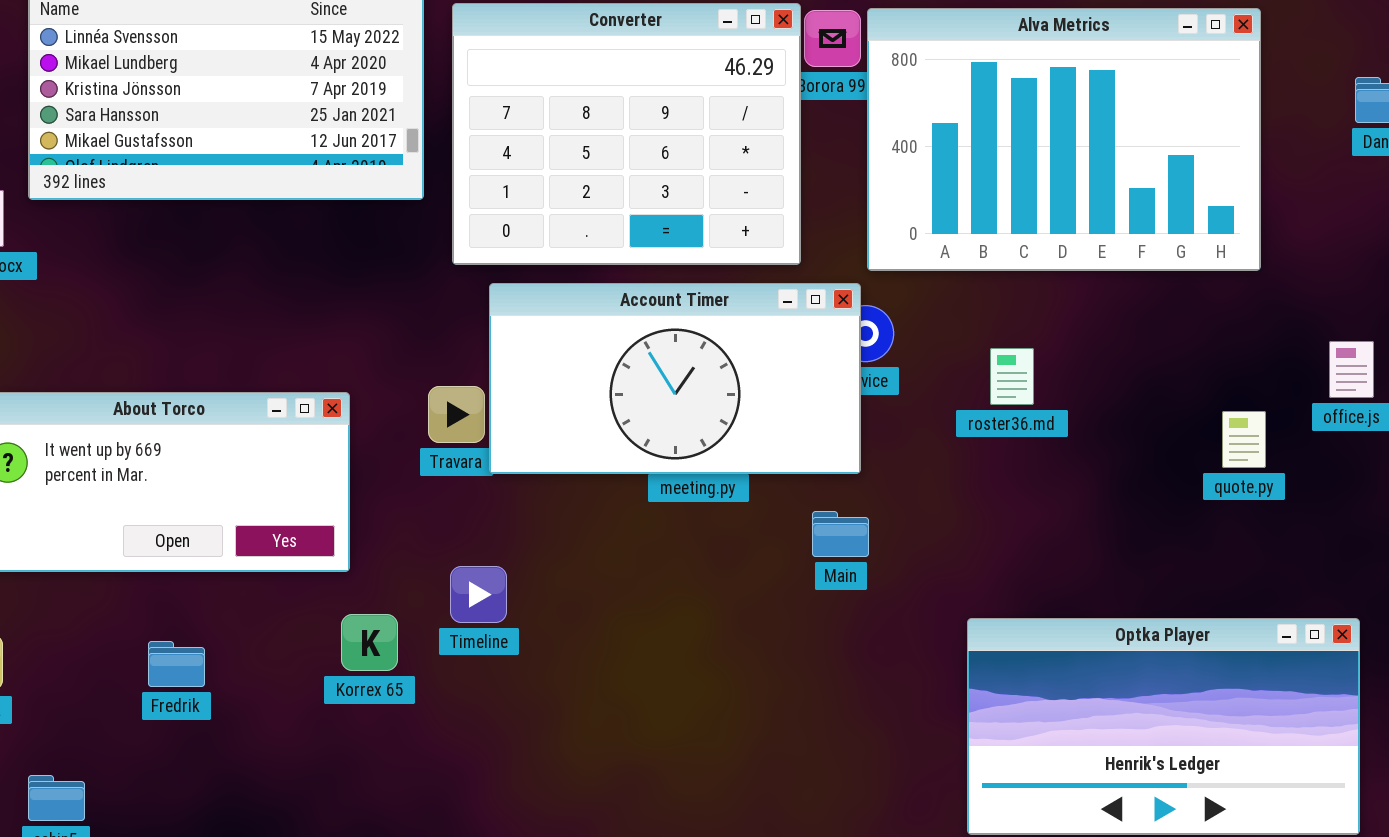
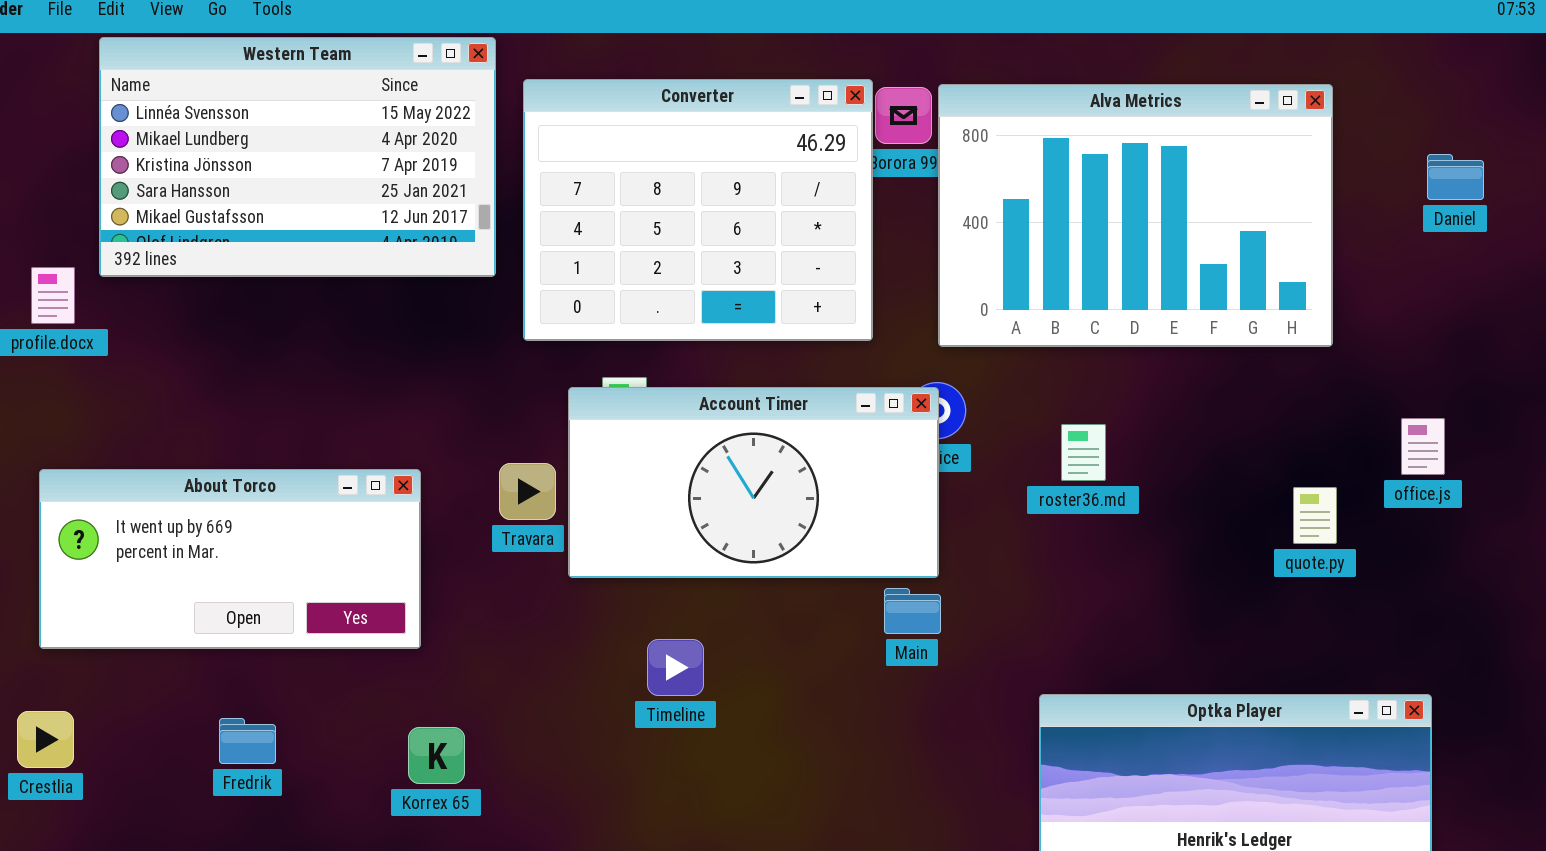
Account Timer: [489,283,861,474] -> [568,387,939,578], moved
Timeline: [450,566,507,623] -> [647,639,704,696], moved
Korrex 65: [341,614,398,671] -> [408,727,465,784], moved

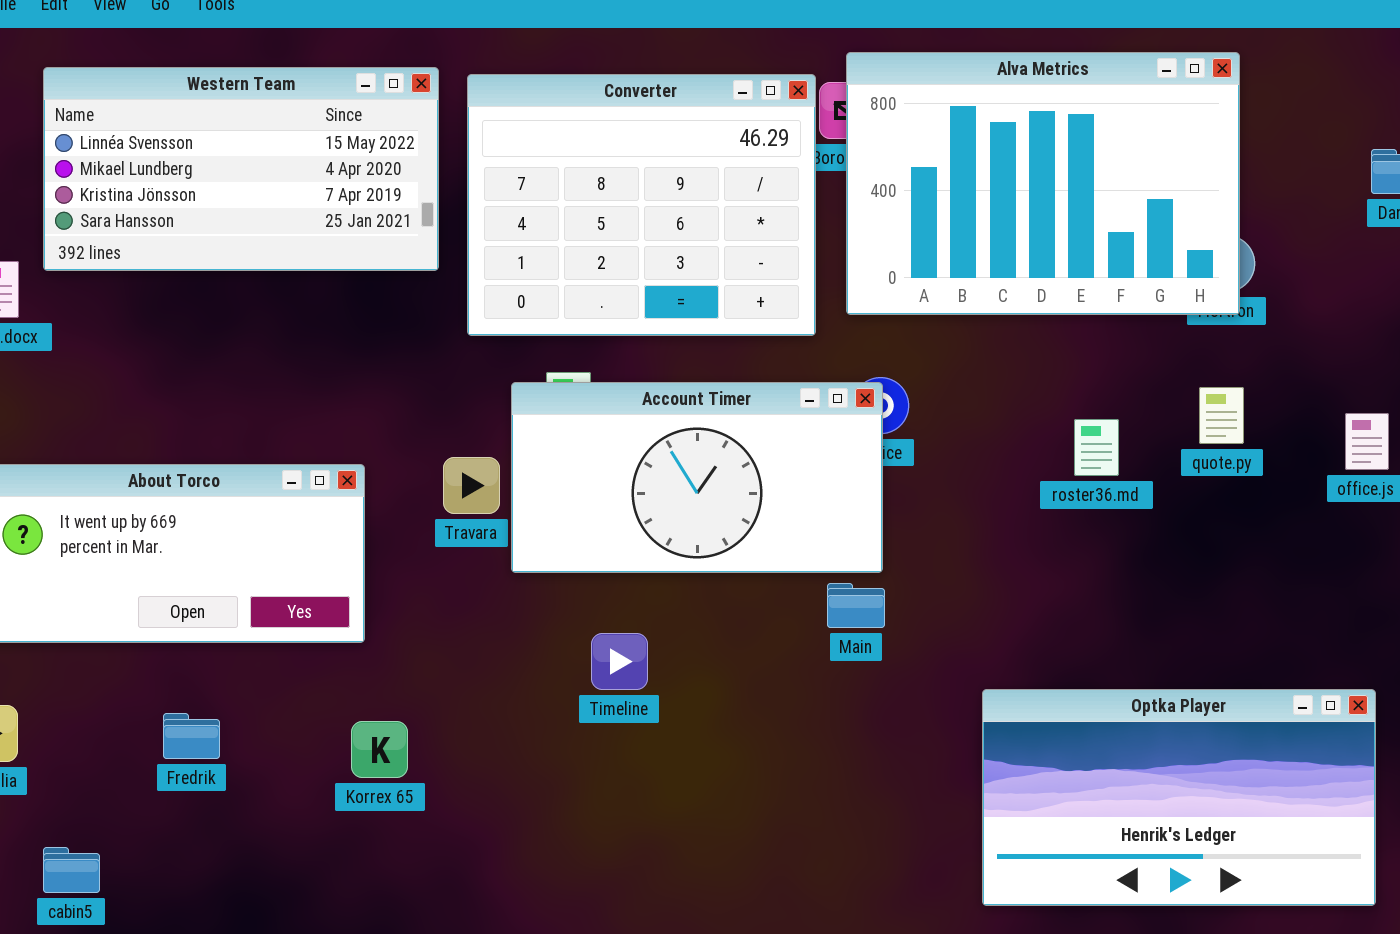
Western Team: [99,37,496,277] -> [43,67,439,271], resized
Alva Metrics: [938,84,1333,347] -> [846,52,1240,315], moved
roster36.md: [1061,424,1106,481] -> [1074,419,1119,476], moved
quote.py: [1293,487,1337,544] -> [1199,387,1244,444], moved

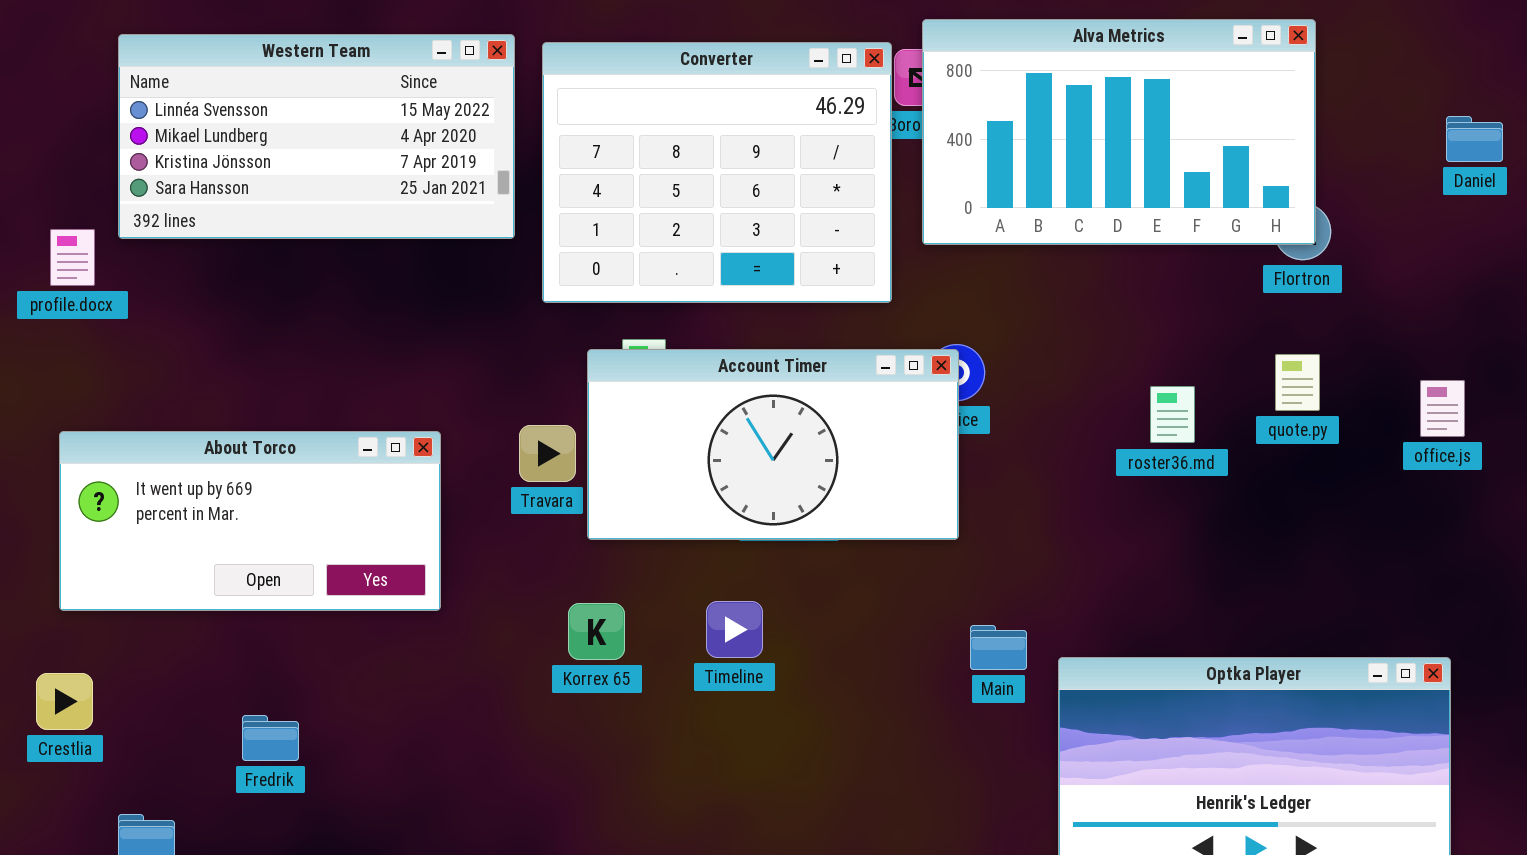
Alva Metrics: [846,52,1240,315] -> [922,19,1316,245], resized
Main: [827,583,885,628] -> [970,625,1027,670], moved
Timeline: [591,633,648,690] -> [706,601,763,658], moved
Fredrik: [163,713,220,759] -> [242,715,299,761], moved
Korrex 65: [351,721,408,778] -> [568,603,625,660], moved

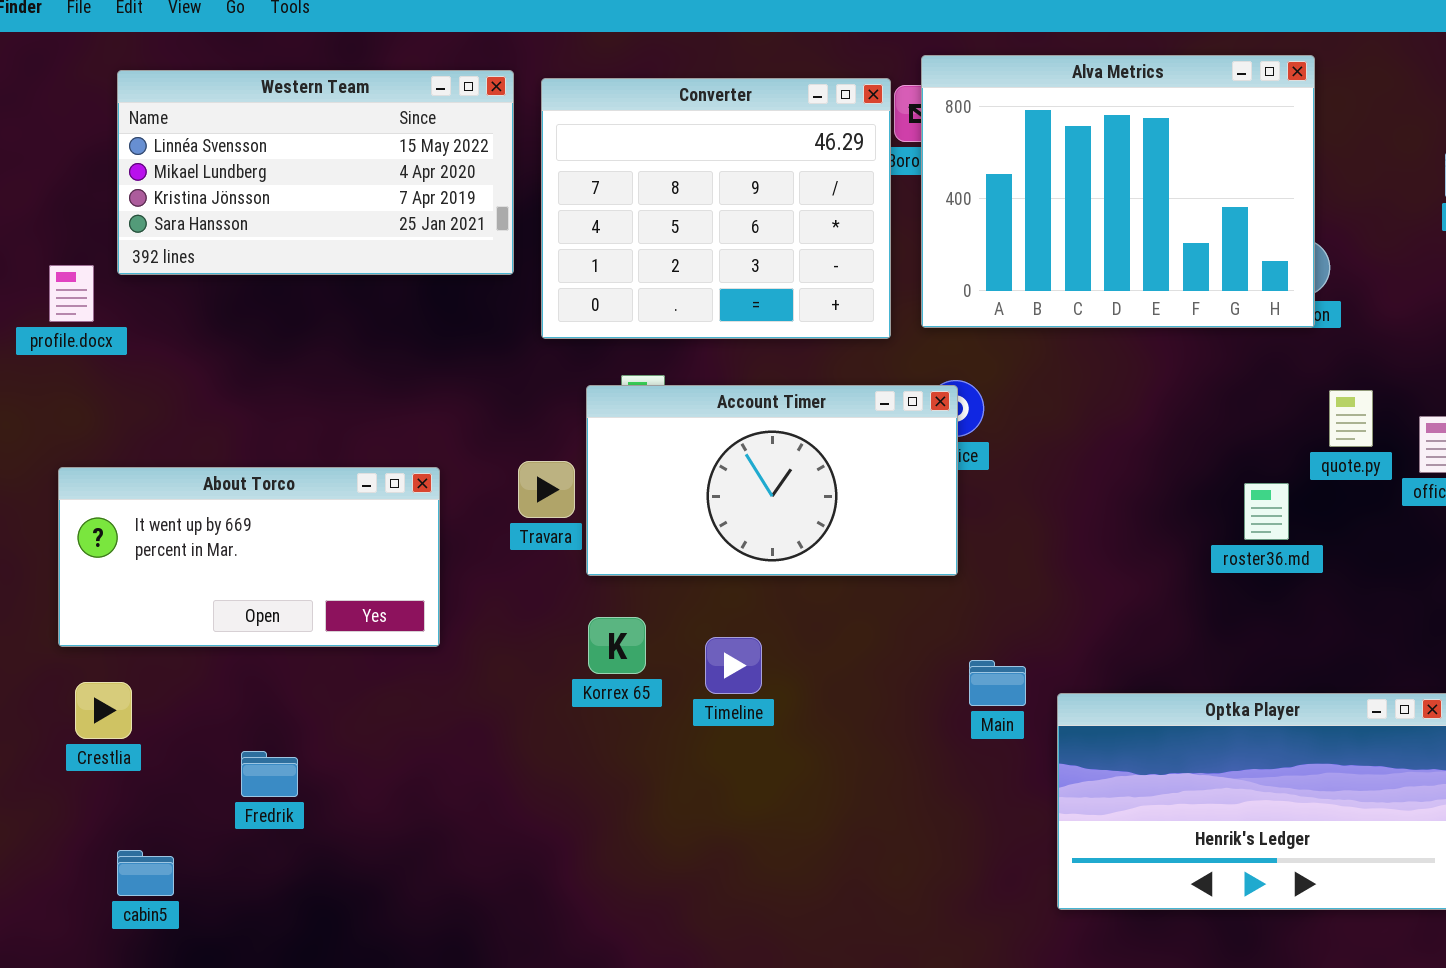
Alva Metrics: [922,19,1316,245] -> [921,55,1315,328], resized
quote.py: [1275,354,1320,411] -> [1329,390,1373,447], moved
roster36.md: [1150,386,1195,443] -> [1244,483,1289,540], moved
Korrex 65: [568,603,625,660] -> [588,617,646,674], moved
Crestlia: [36,673,93,730] -> [75,682,132,739], moved

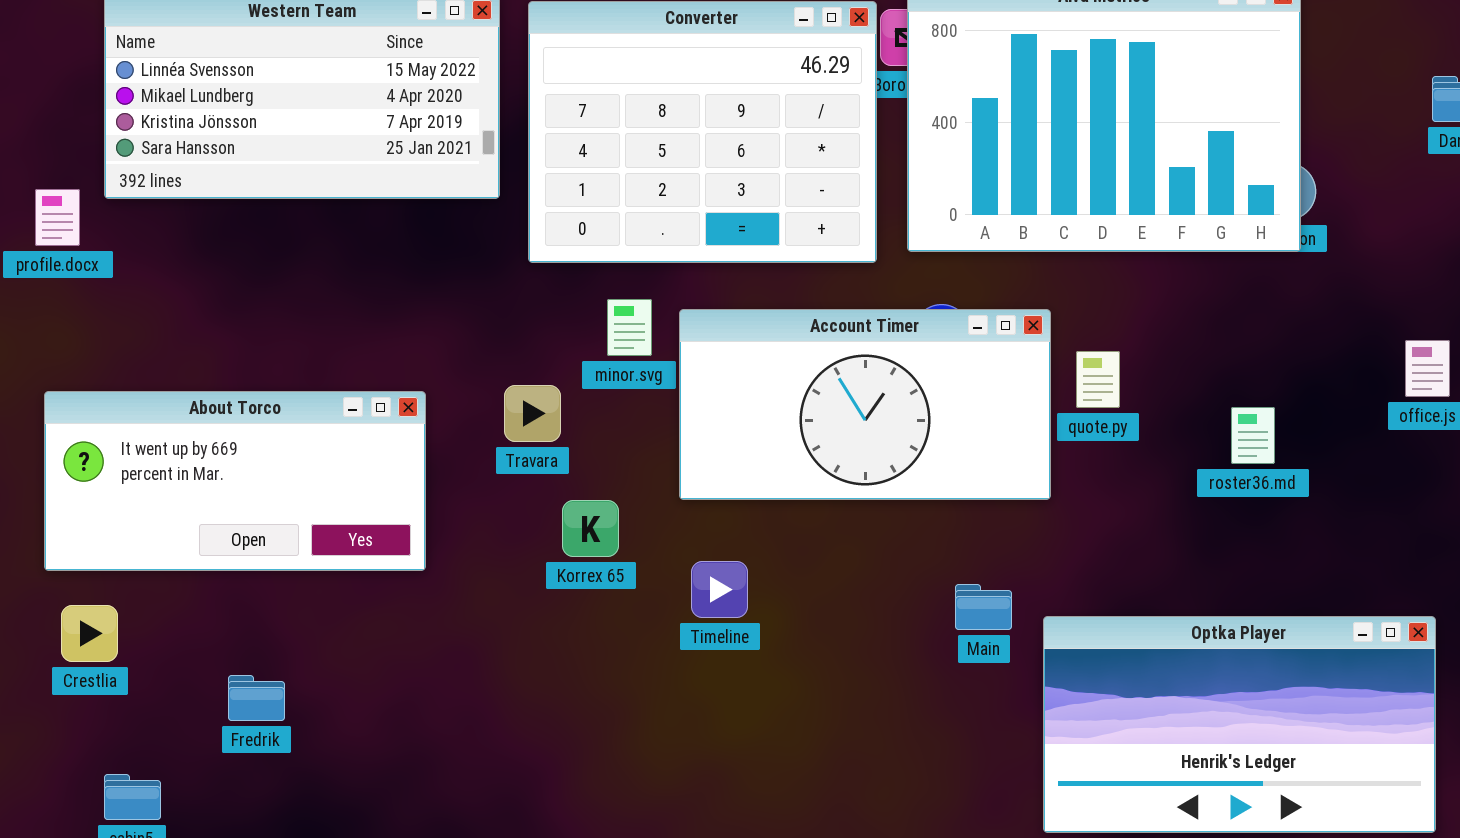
Account Timer: [586,385,958,576] -> [679,309,1051,500], moved
quote.py: [1329,390,1373,447] -> [1076,351,1120,408], moved
Korrex 65: [588,617,646,674] -> [562,500,619,557], moved

